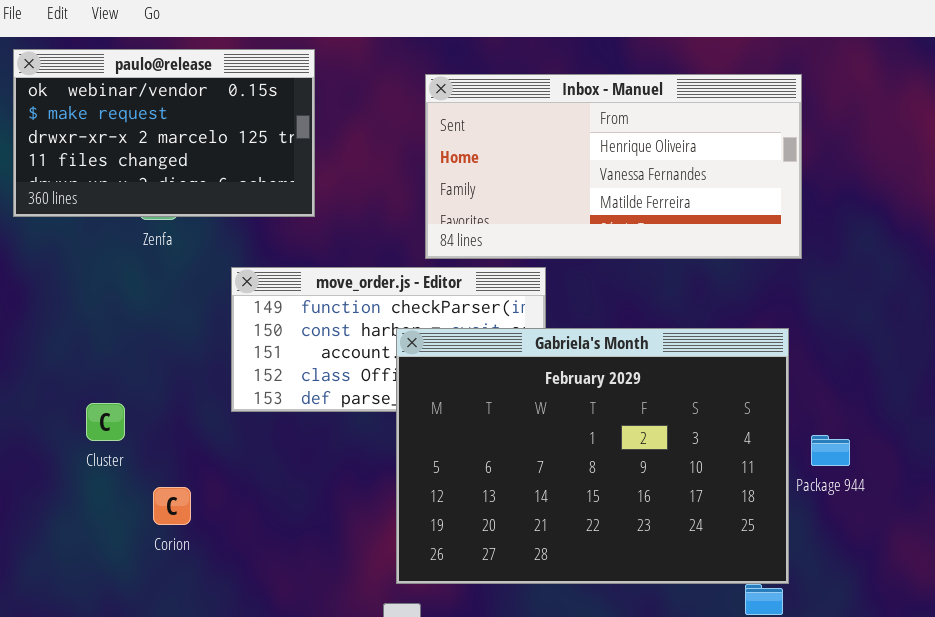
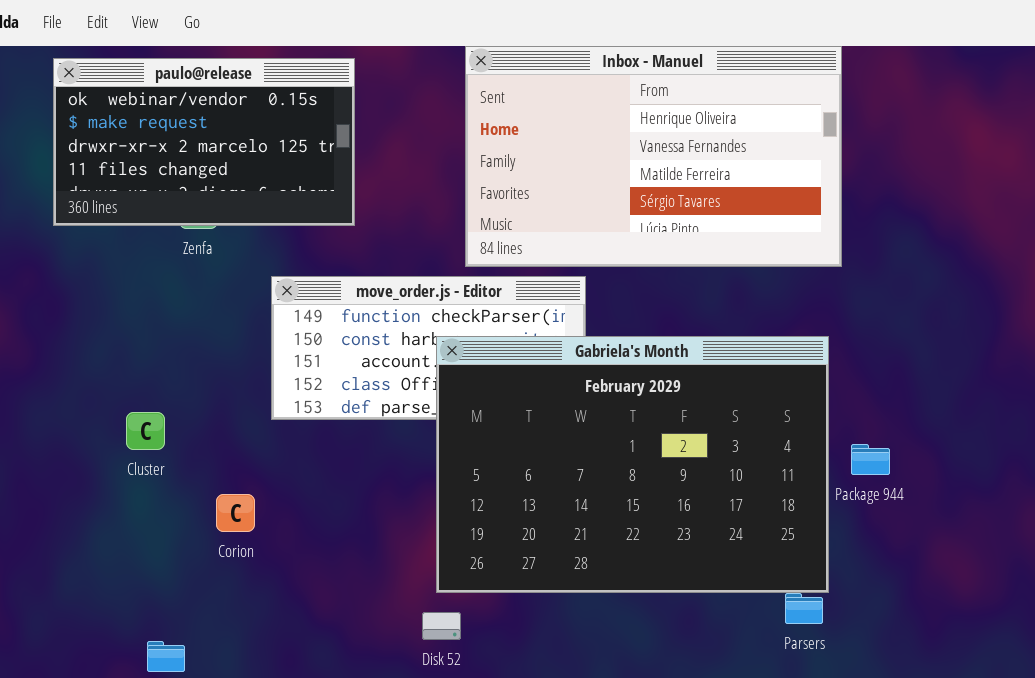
Inbox - Manuel: [425,74,802,259] -> [465,46,842,267], resized
Corion: [153,487,191,525] -> [216,494,255,532], moved

